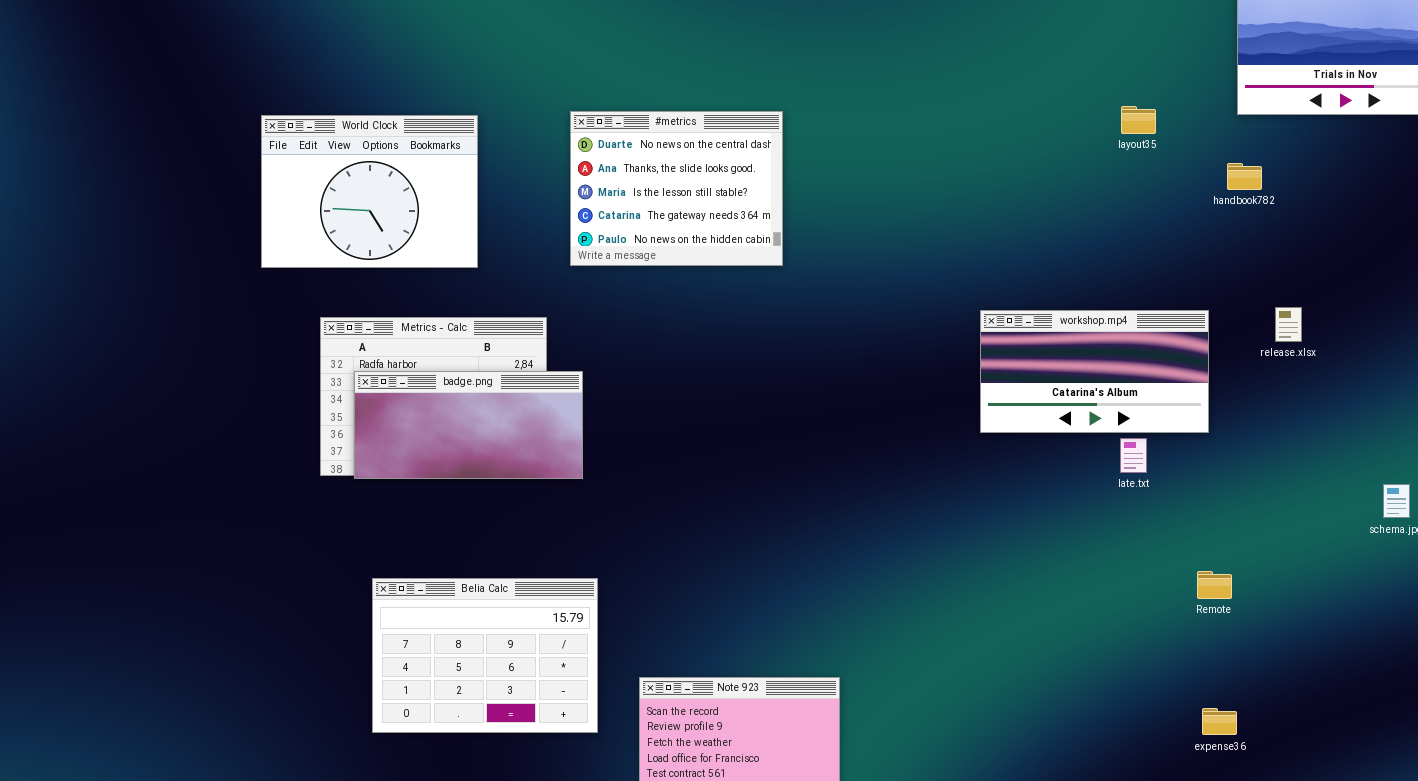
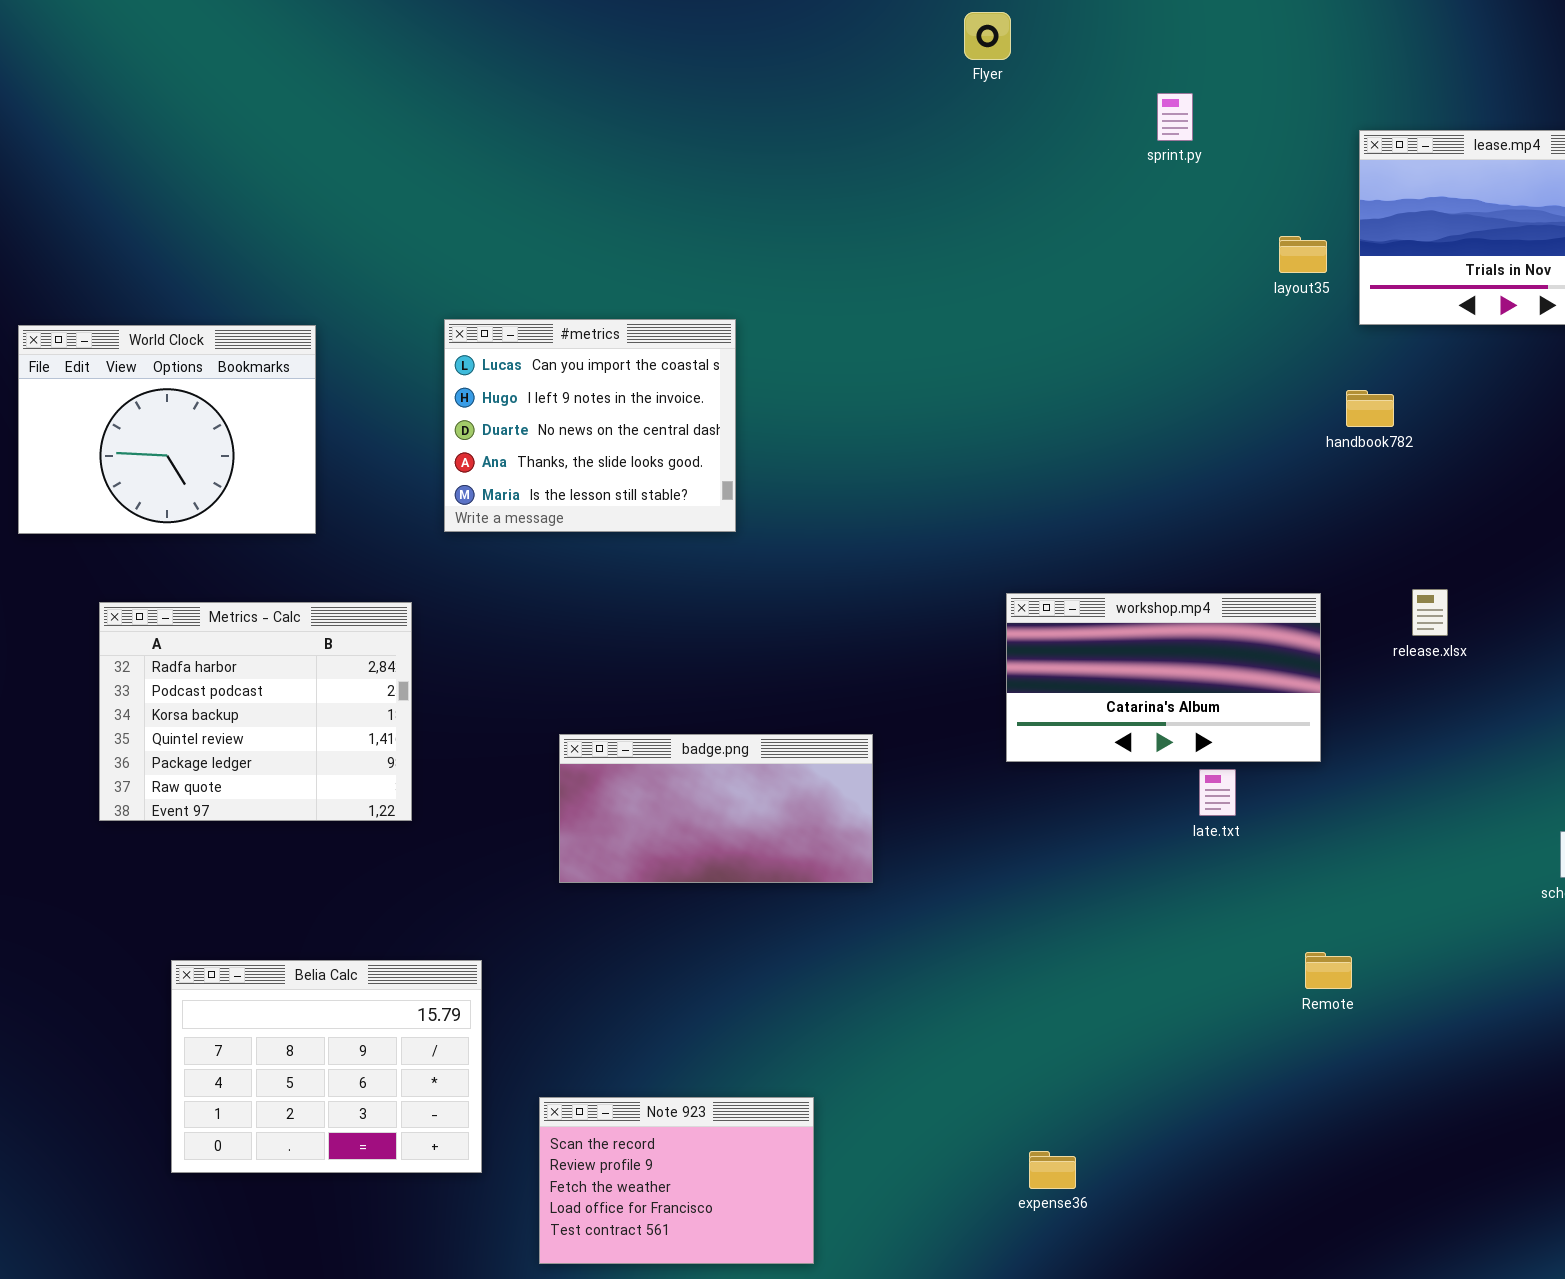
layout35: [1121,106,1156,134] -> [1279,236,1327,273], moved
#metrics: [570,111,783,266] -> [444,319,736,532], scrolled up 2 rows
badge.png: [354,371,583,479] -> [559,734,873,883], moved
expense36: [1202,708,1237,735] -> [1029,1151,1076,1189], moved

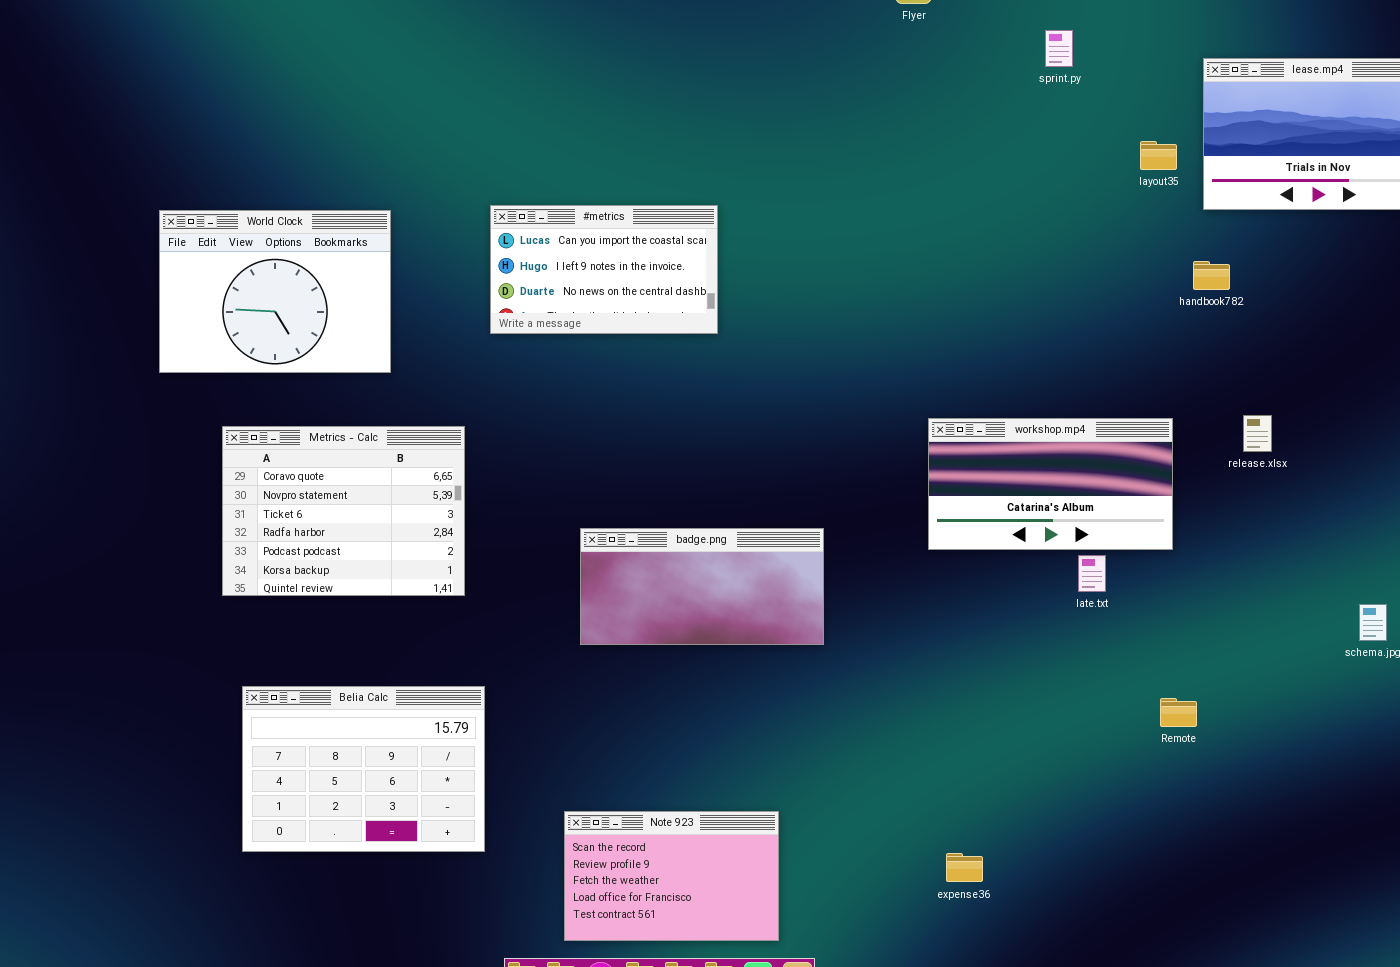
#metrics: [444,319,736,532] -> [490,205,718,334], resized
Metrics - Calc: [99,602,412,821] -> [222,426,465,596], scrolled up 3 rows
Belia Calc: [171,960,482,1173] -> [242,686,485,852], moved

